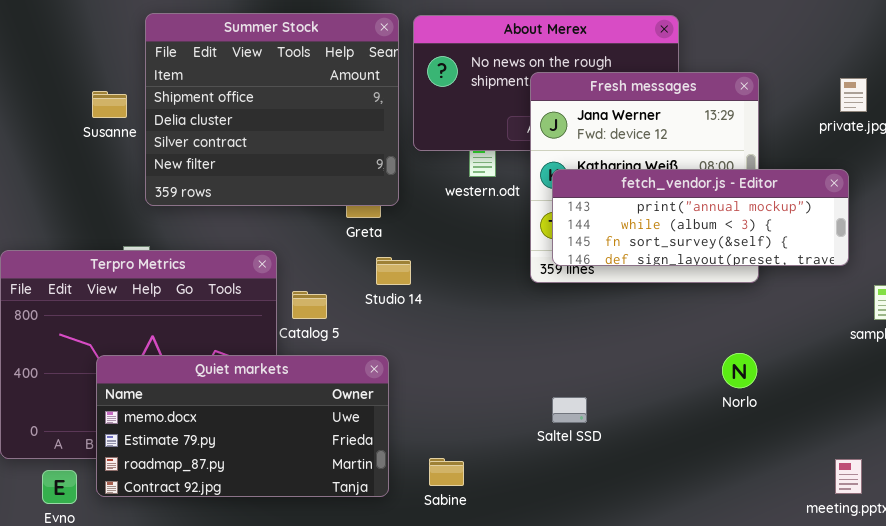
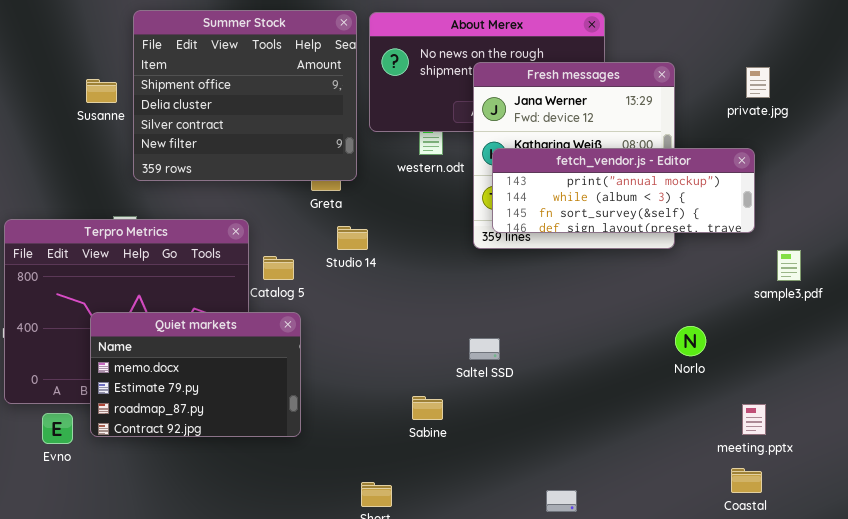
Norlo: [722,353,757,388] -> [675,326,706,356], moved
Quiet markets: [96,355,389,497] -> [90,312,301,437], resized
Saltel SSD: [552,397,587,423] -> [469,338,500,360], moved
Sabine: [429,458,464,486] -> [412,396,443,420], moved

